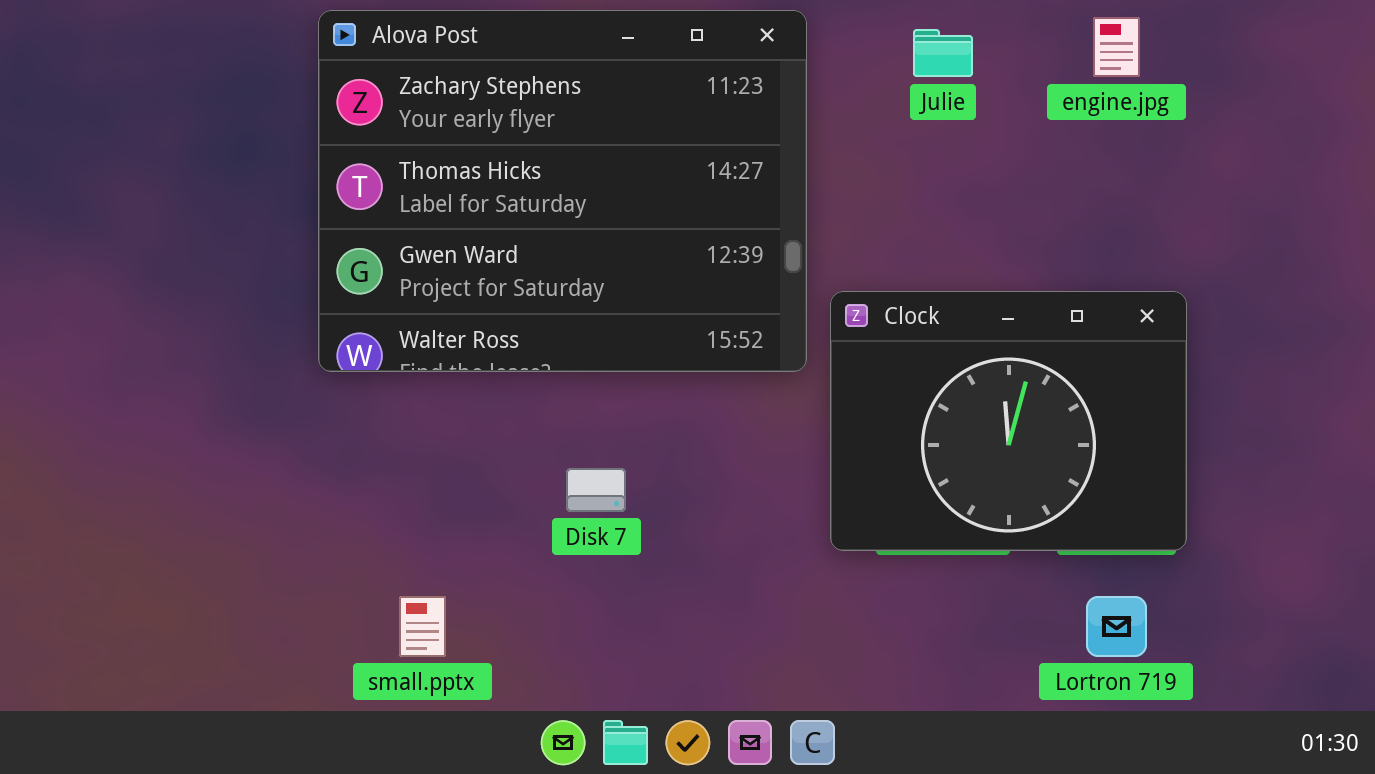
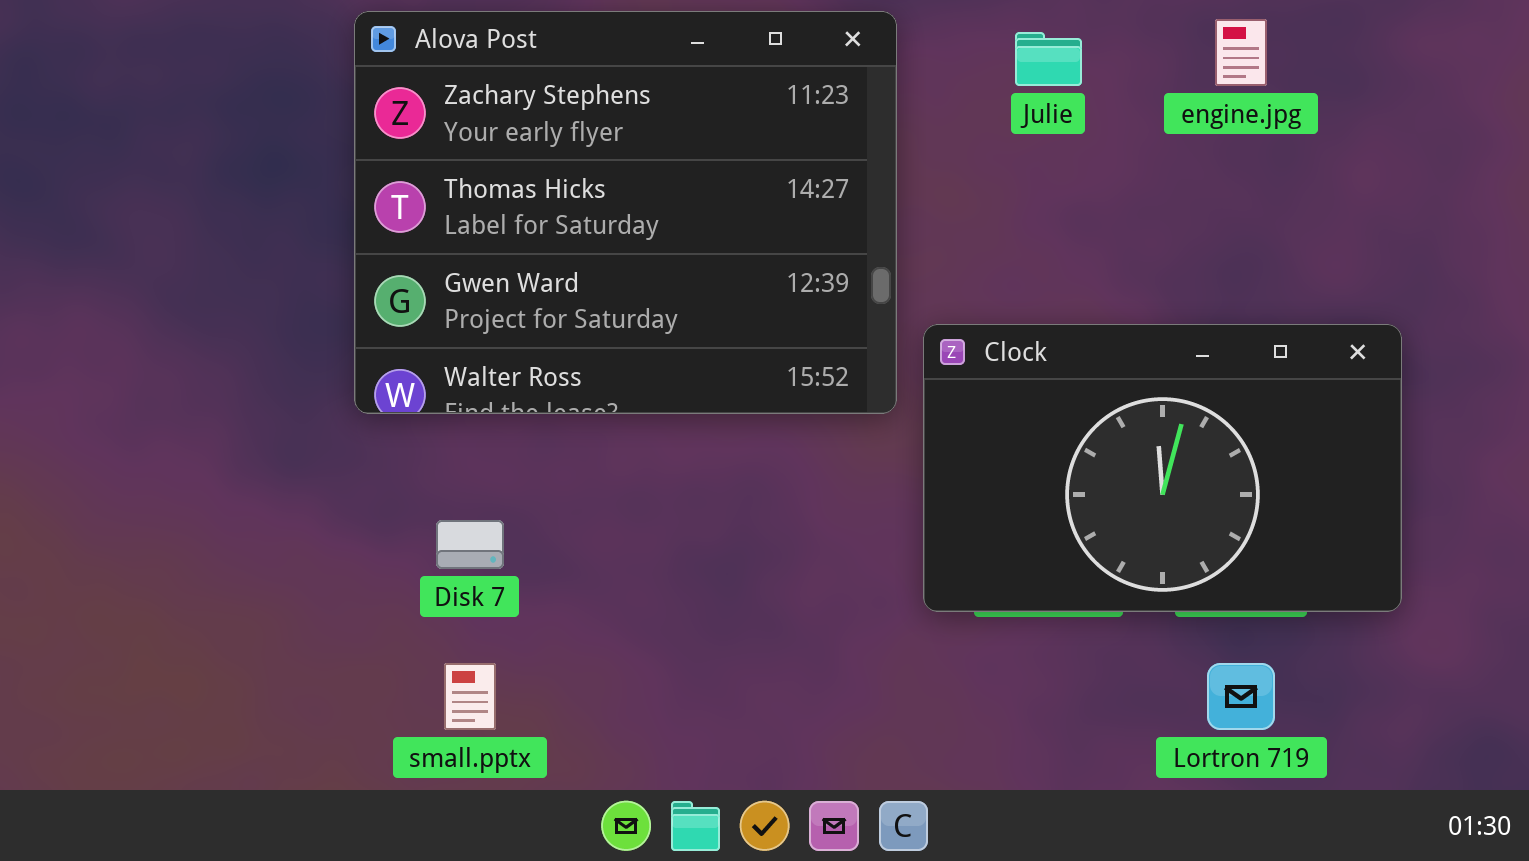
Clock: [830,291,1187,551] -> [923,324,1402,612], resized
Disk 7: [566,468,626,512] -> [436,520,504,569], moved

